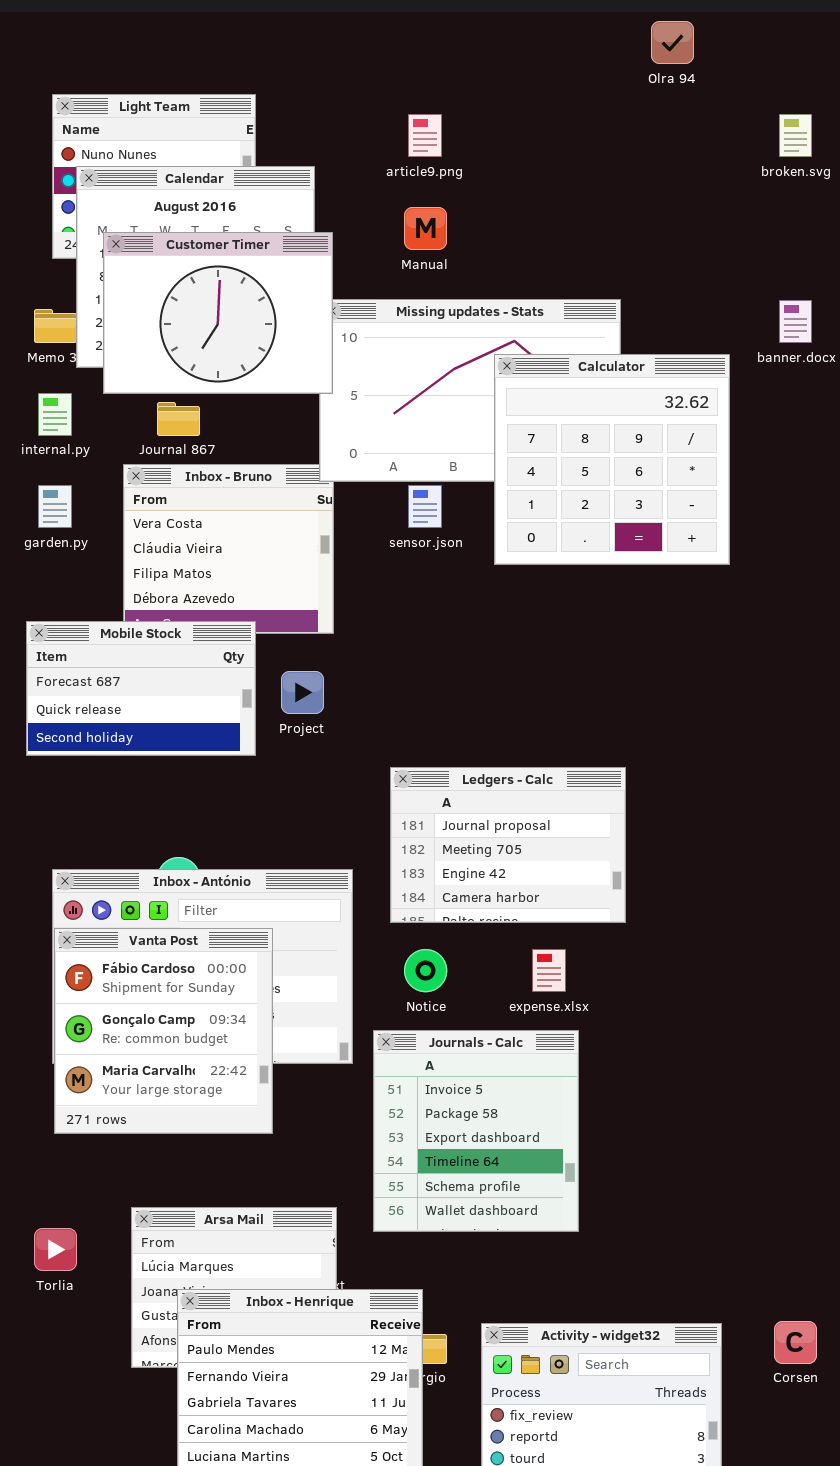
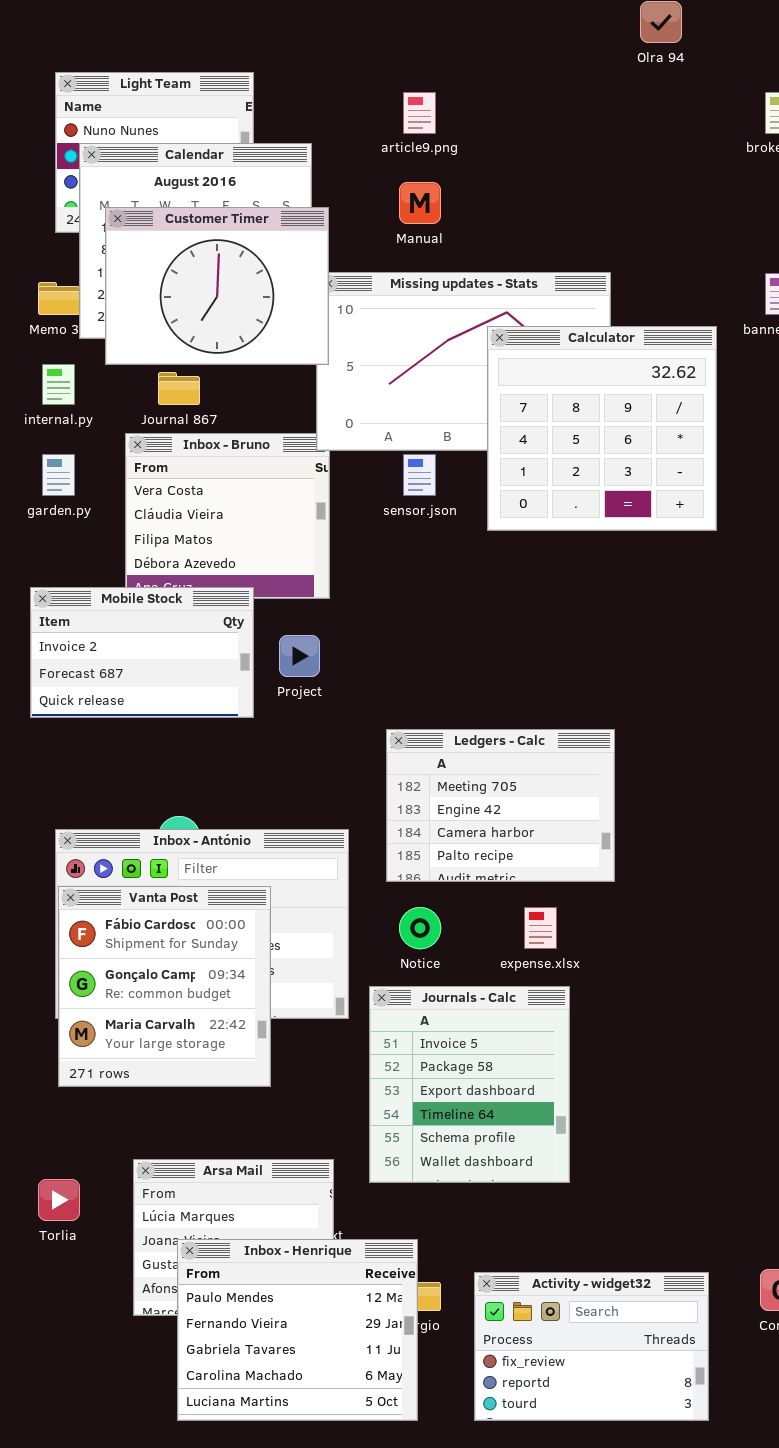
Mobile Stock: [26,621,256,756] -> [30,587,254,718], scrolled up 1 row
Ledgers - Calc: [390,767,626,923] -> [386,729,615,882], scrolled down 1 row

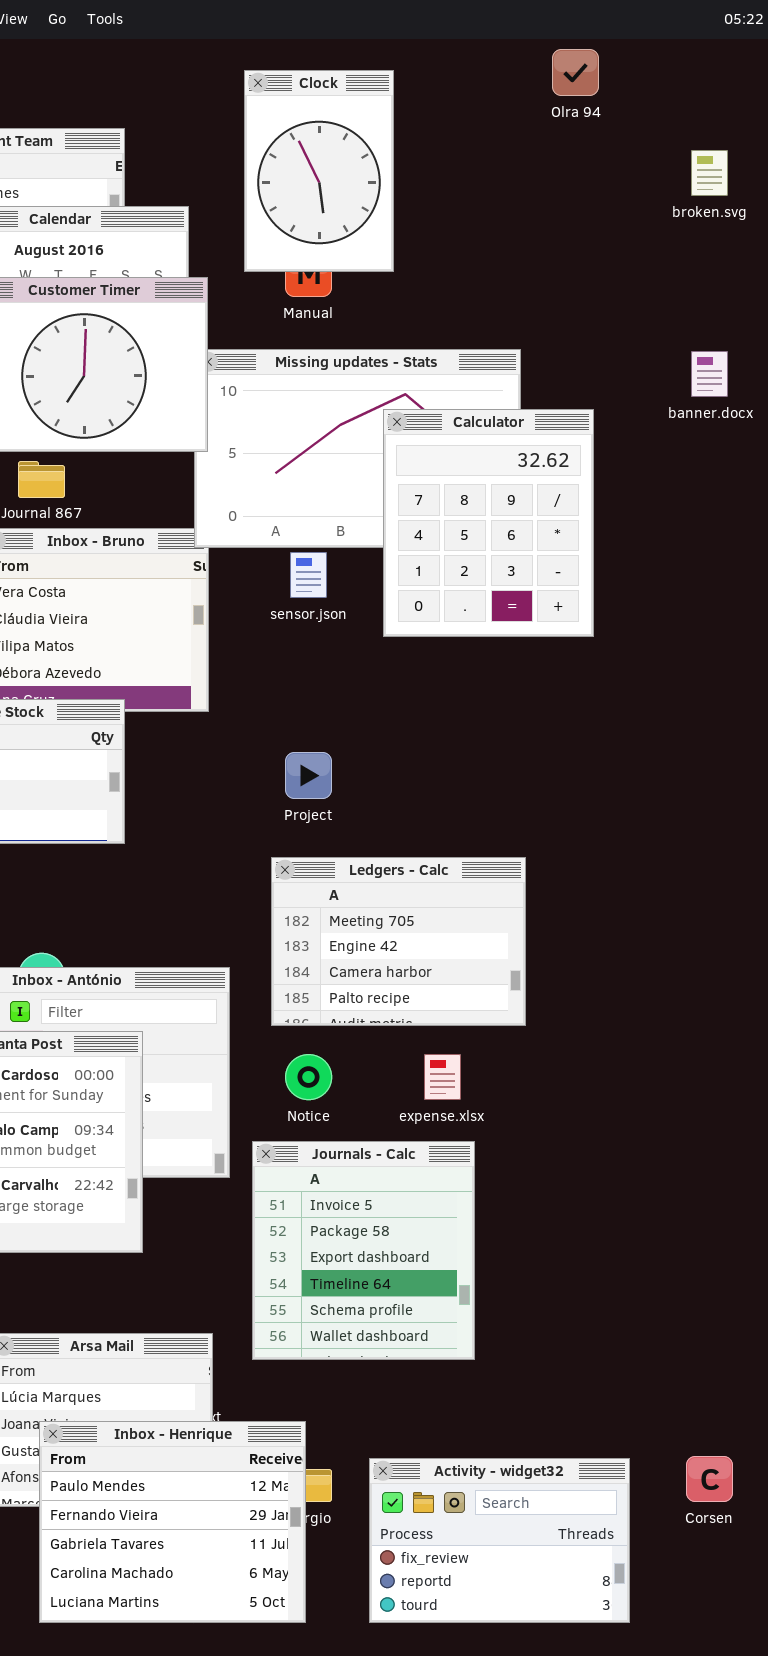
Clock: none -> [244,70,394,272], opened
Calculator: [487,326,717,531] -> [383,409,594,637], resized
Project: [279,635,320,677] -> [285,752,332,799], moved

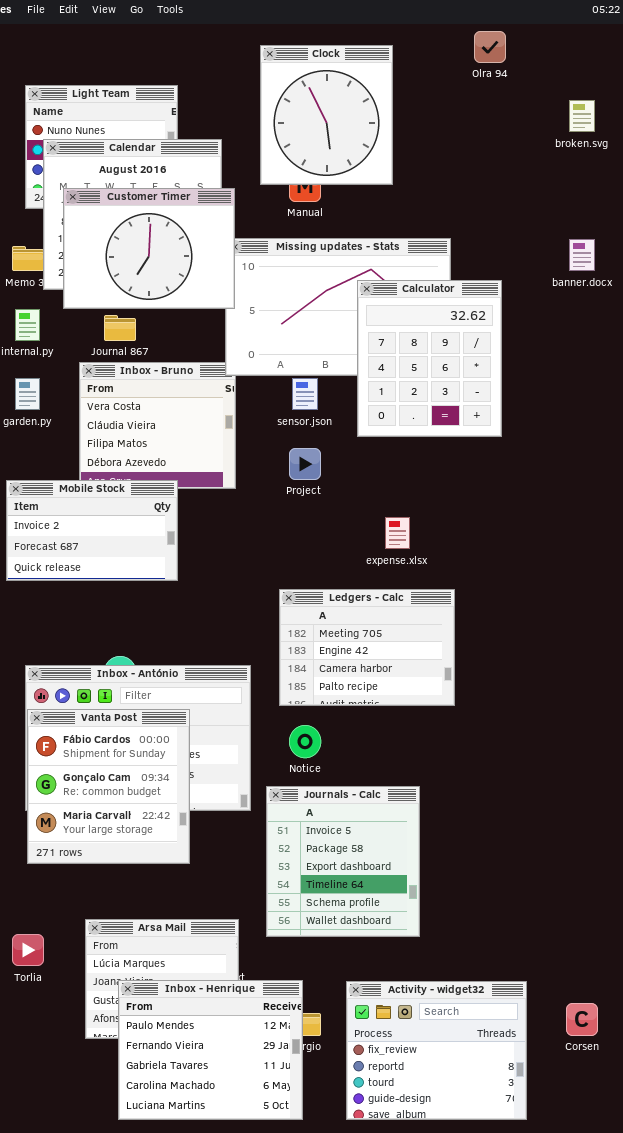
Clock: [244,70,394,272] -> [260,45,393,185], resized
Project: [285,752,332,799] -> [289,448,321,480], moved
expense.xlsx: [424,1054,461,1100] -> [385,517,410,549], moved
Activity - widget32: [369,1458,630,1623] -> [346,981,527,1120], resized

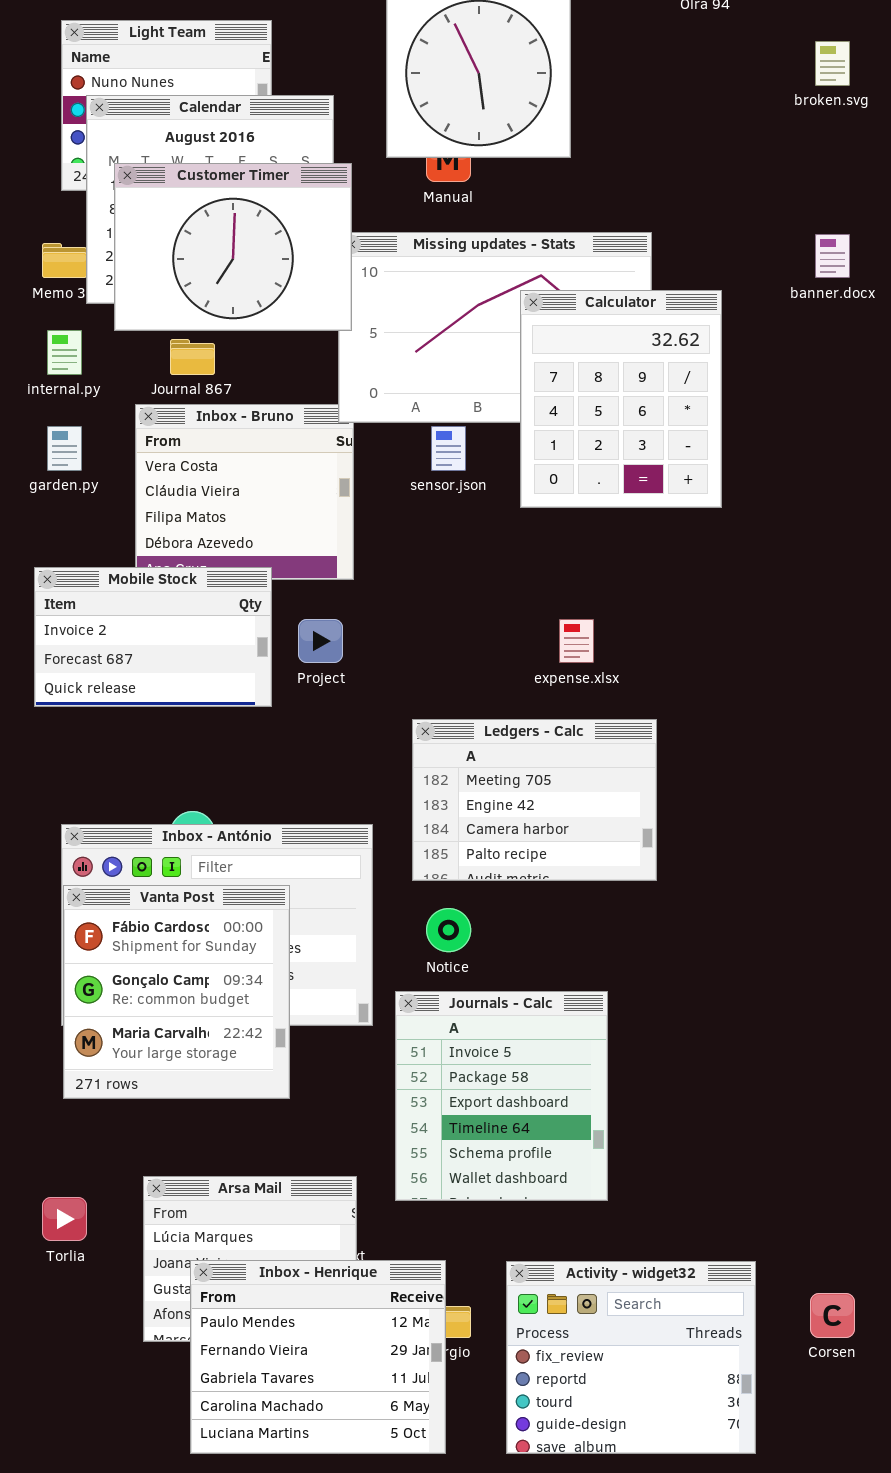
Project: [289,448,321,480] -> [298,619,343,663], moved

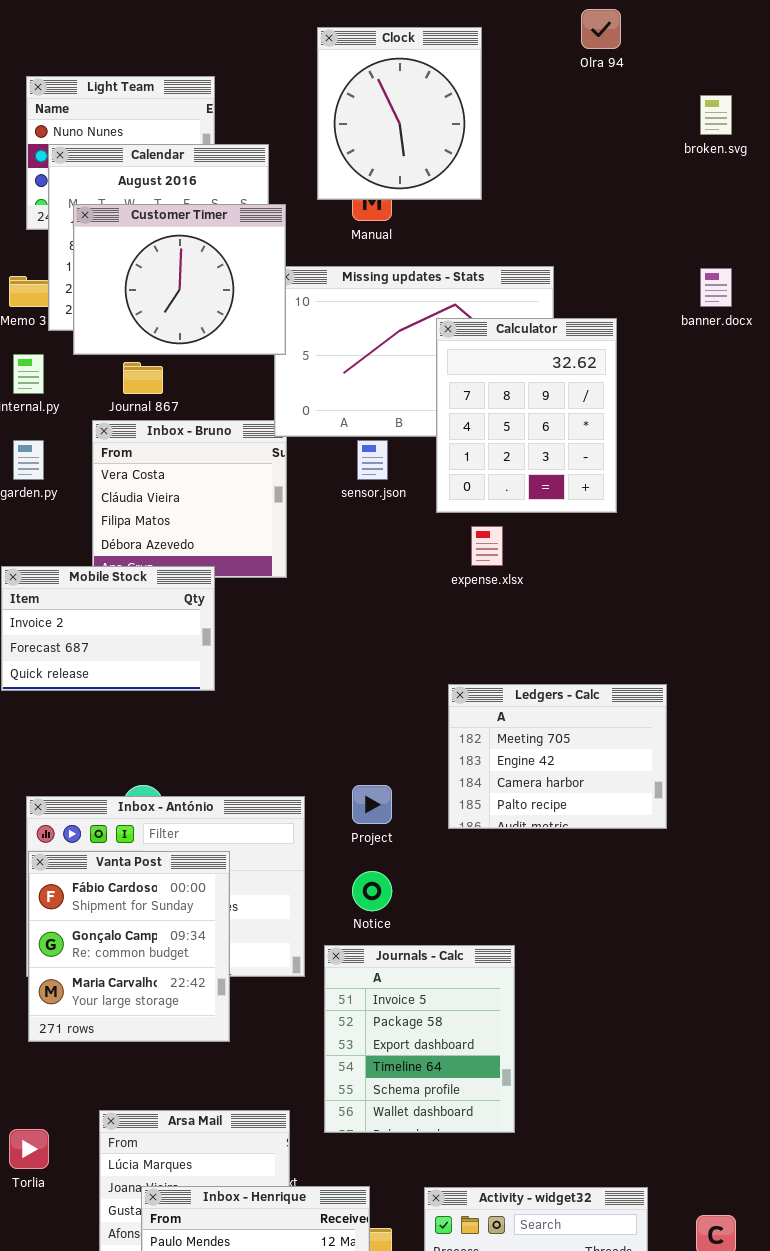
Project: [298,619,343,663] -> [352,785,392,824], moved
expense.xlsx: [559,619,594,663] -> [471,526,503,566], moved
Ledgers - Calc: [412,719,657,881] -> [448,684,667,829], moved

